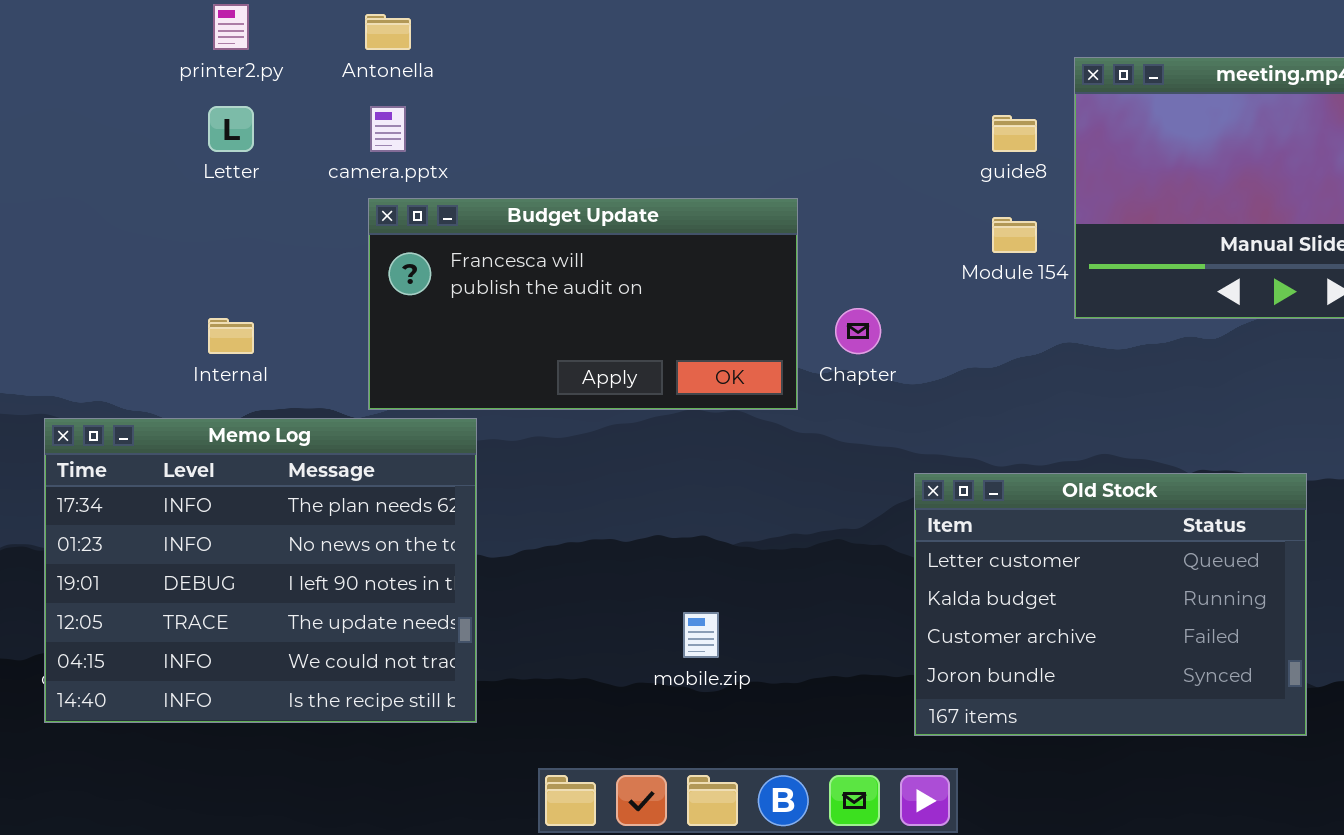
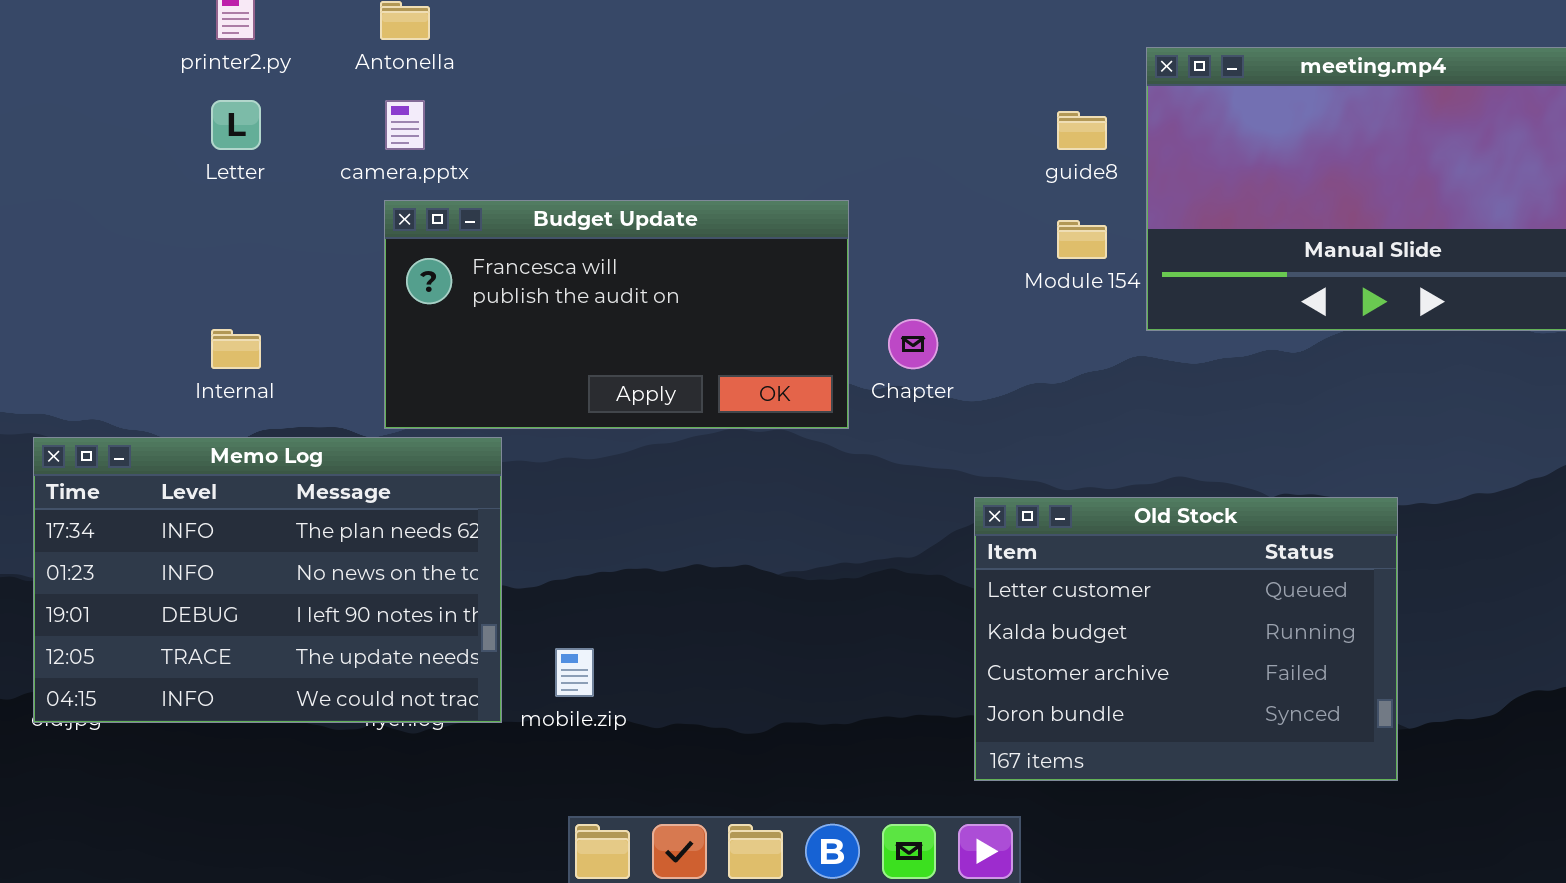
Memo Log: [44,418,477,723] -> [33,437,502,723], resized
mobile.zip: [683,612,719,658] -> [555,648,594,697], moved

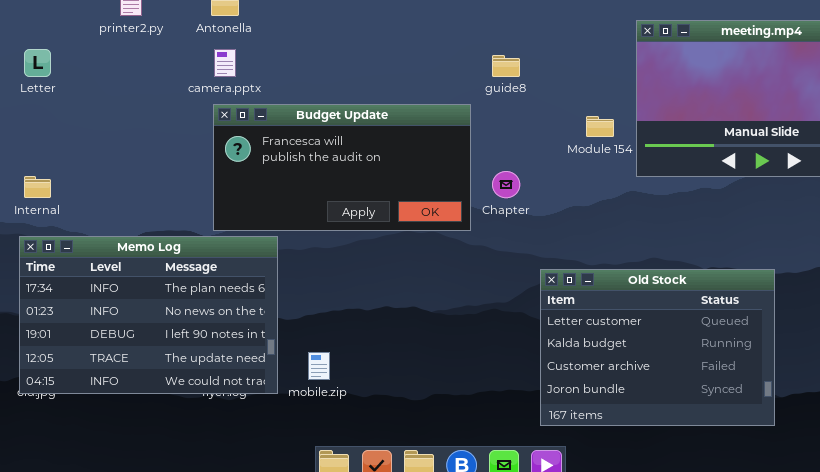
Letter: [211,100,261,150] -> [24,49,51,77], moved
guide8: [1057,111,1107,150] -> [492,55,520,77], moved
Internal: [211,329,261,369] -> [24,176,51,198], moved

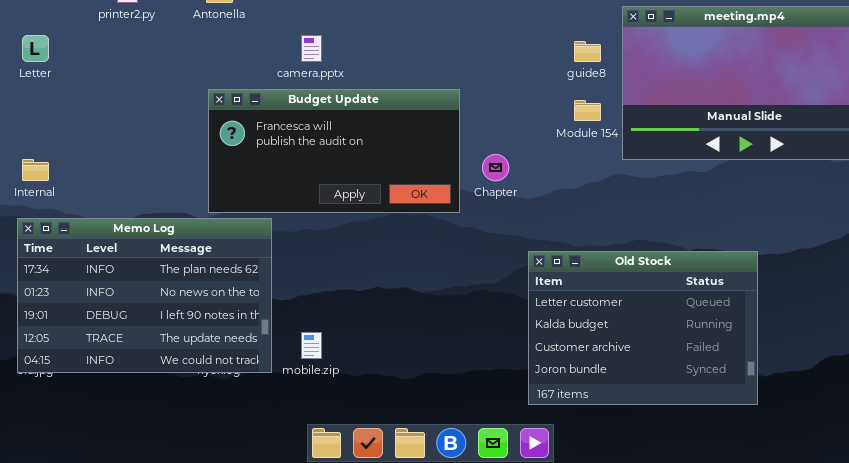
camera.pptx: [214,49,236,77] -> [301,35,322,62], moved
guide8: [492,55,520,77] -> [574,41,601,62], moved

